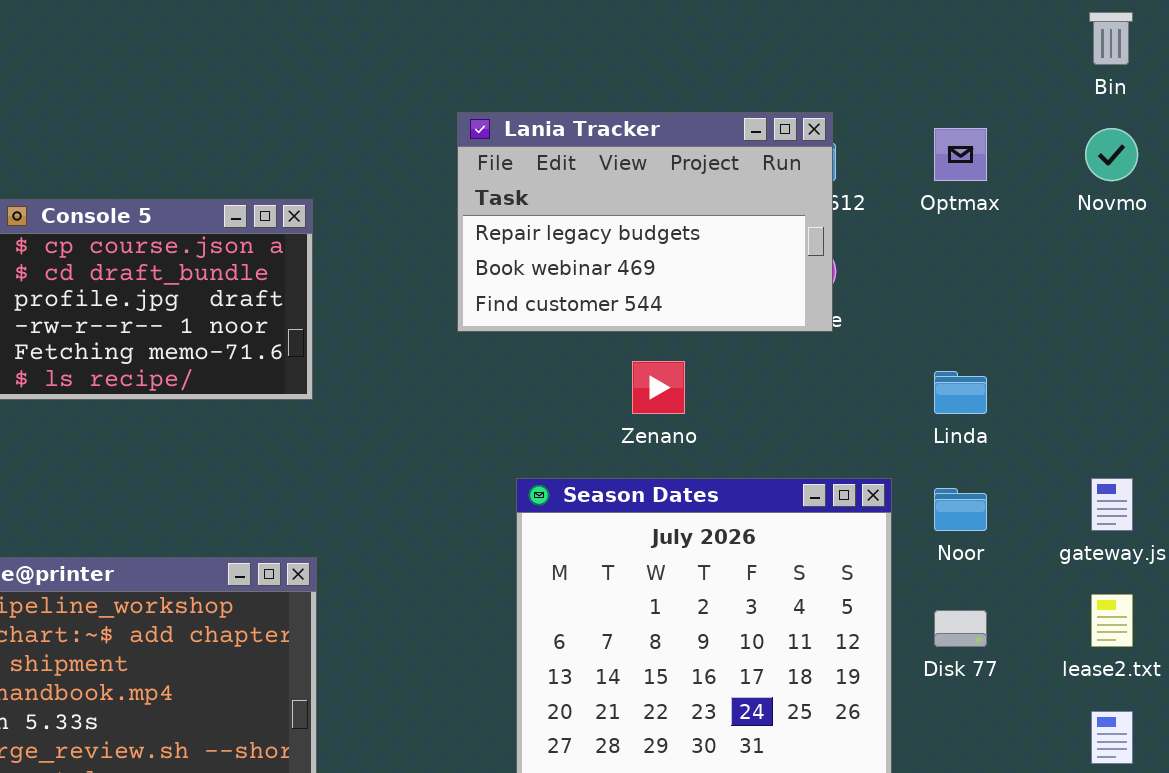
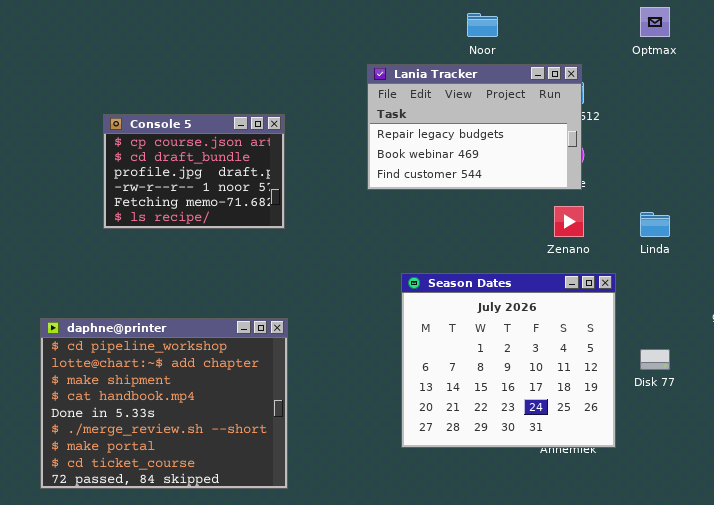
Optmax: [934,128,987,181] -> [640,7,670,37], moved
Zenano: [632,361,685,414] -> [554,206,584,237], moved
Noor: [934,488,987,531] -> [467,13,498,37], moved

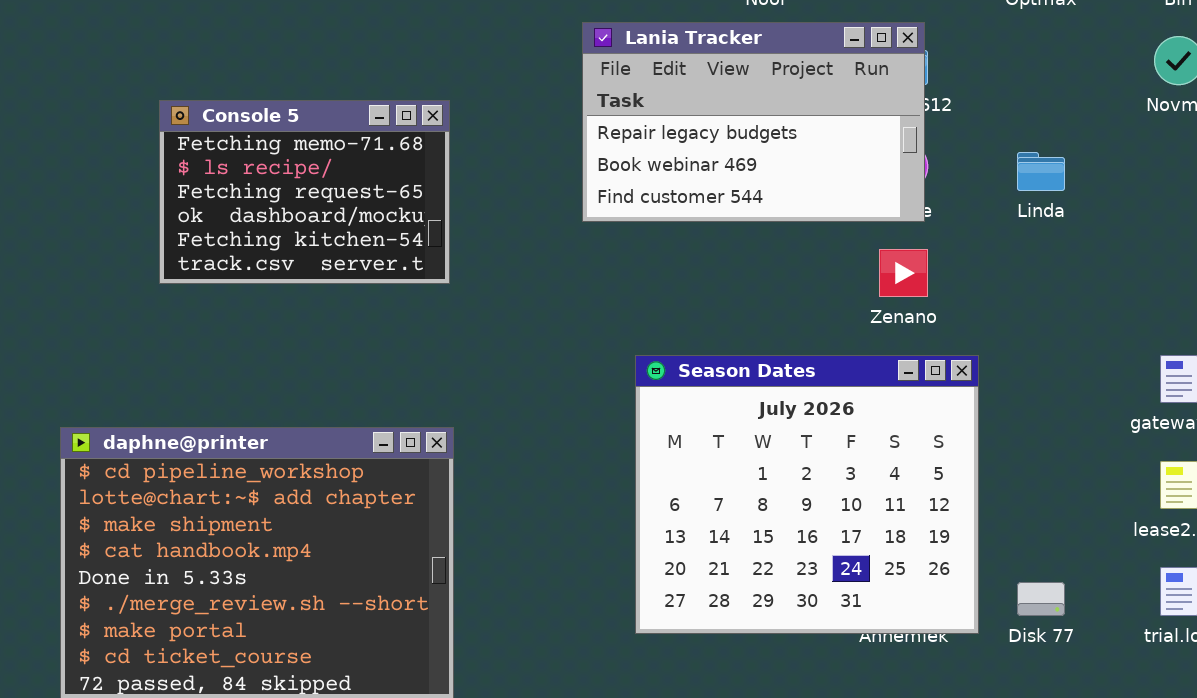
Console 5: [103,114,285,229] -> [159,100,450,284], scrolled down 4 rows
Linda: [640,212,670,237] -> [1017,152,1065,191], moved
Disk 77: [640,349,670,370] -> [1017,582,1065,616], moved

